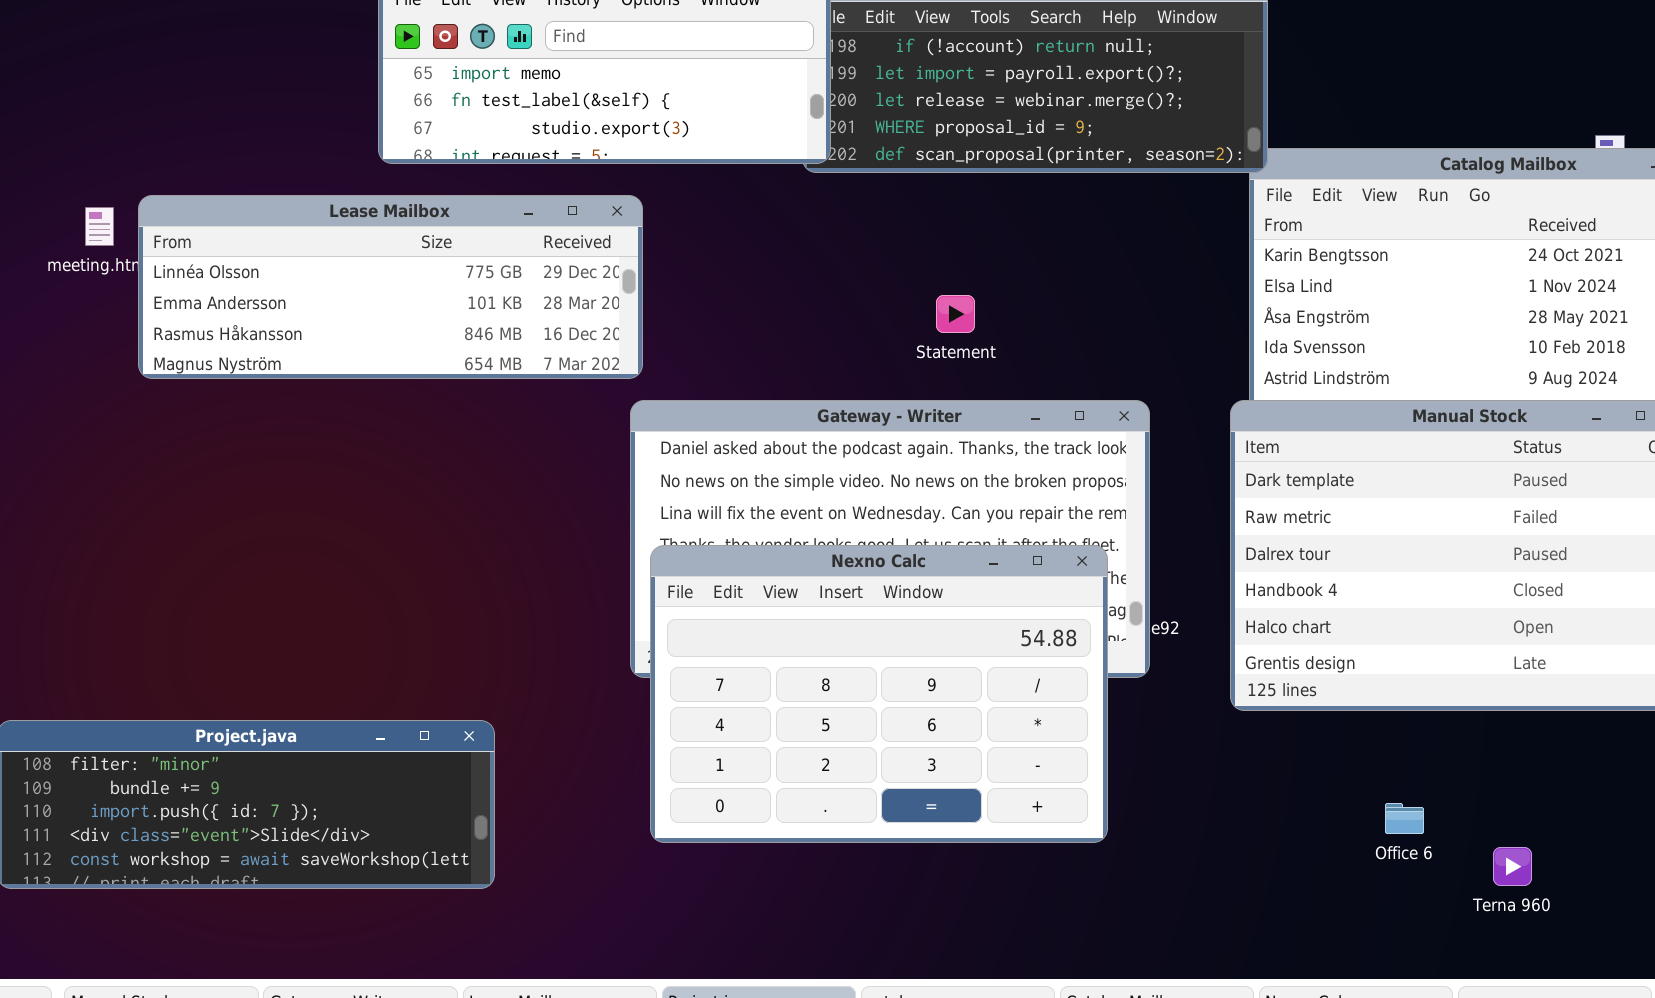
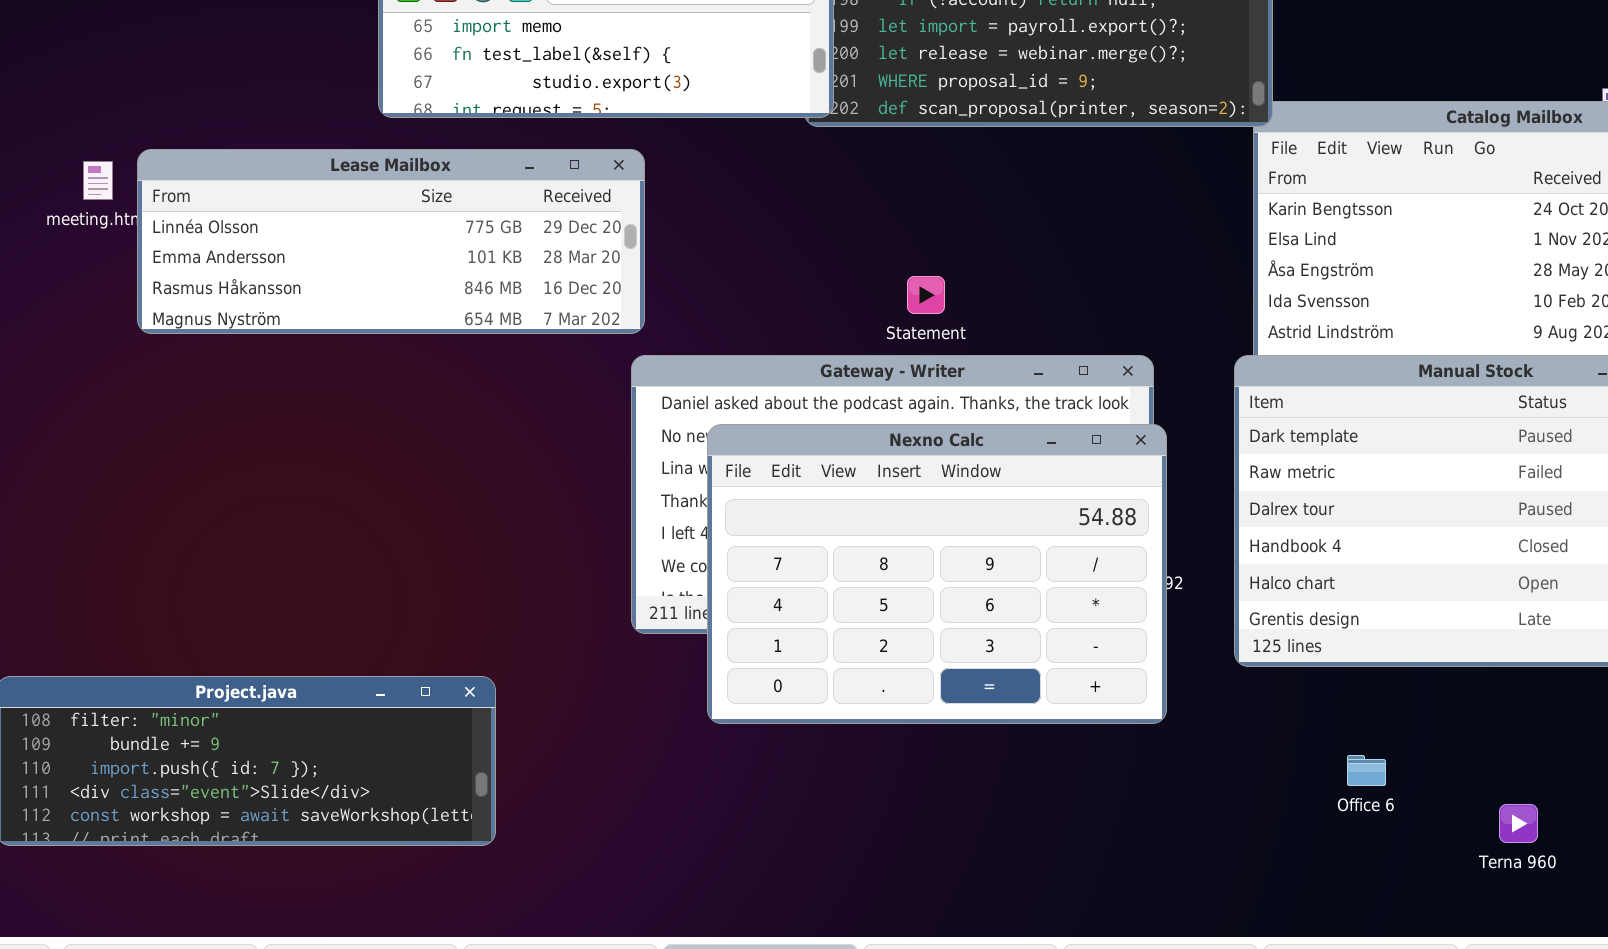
Statement: [936,295,975,333] -> [907,276,945,314], moved
Nexno Calc: [650,545,1108,843] -> [707,424,1167,724], moved
Office 6: [1385,803,1424,834] -> [1347,755,1386,786], moved

